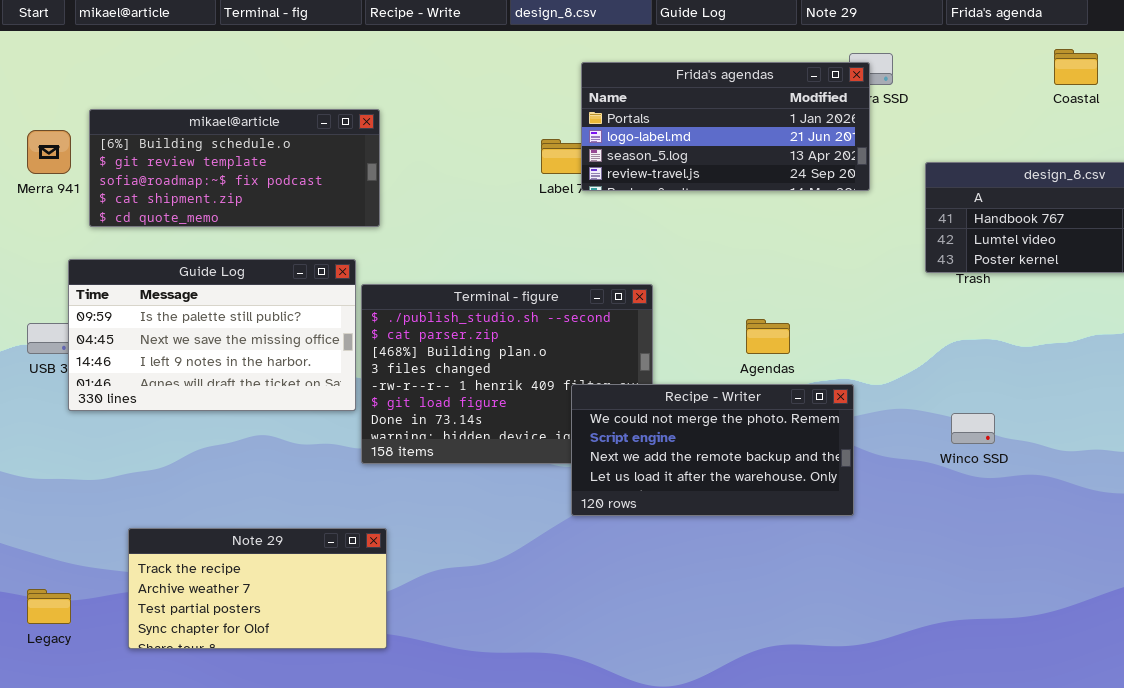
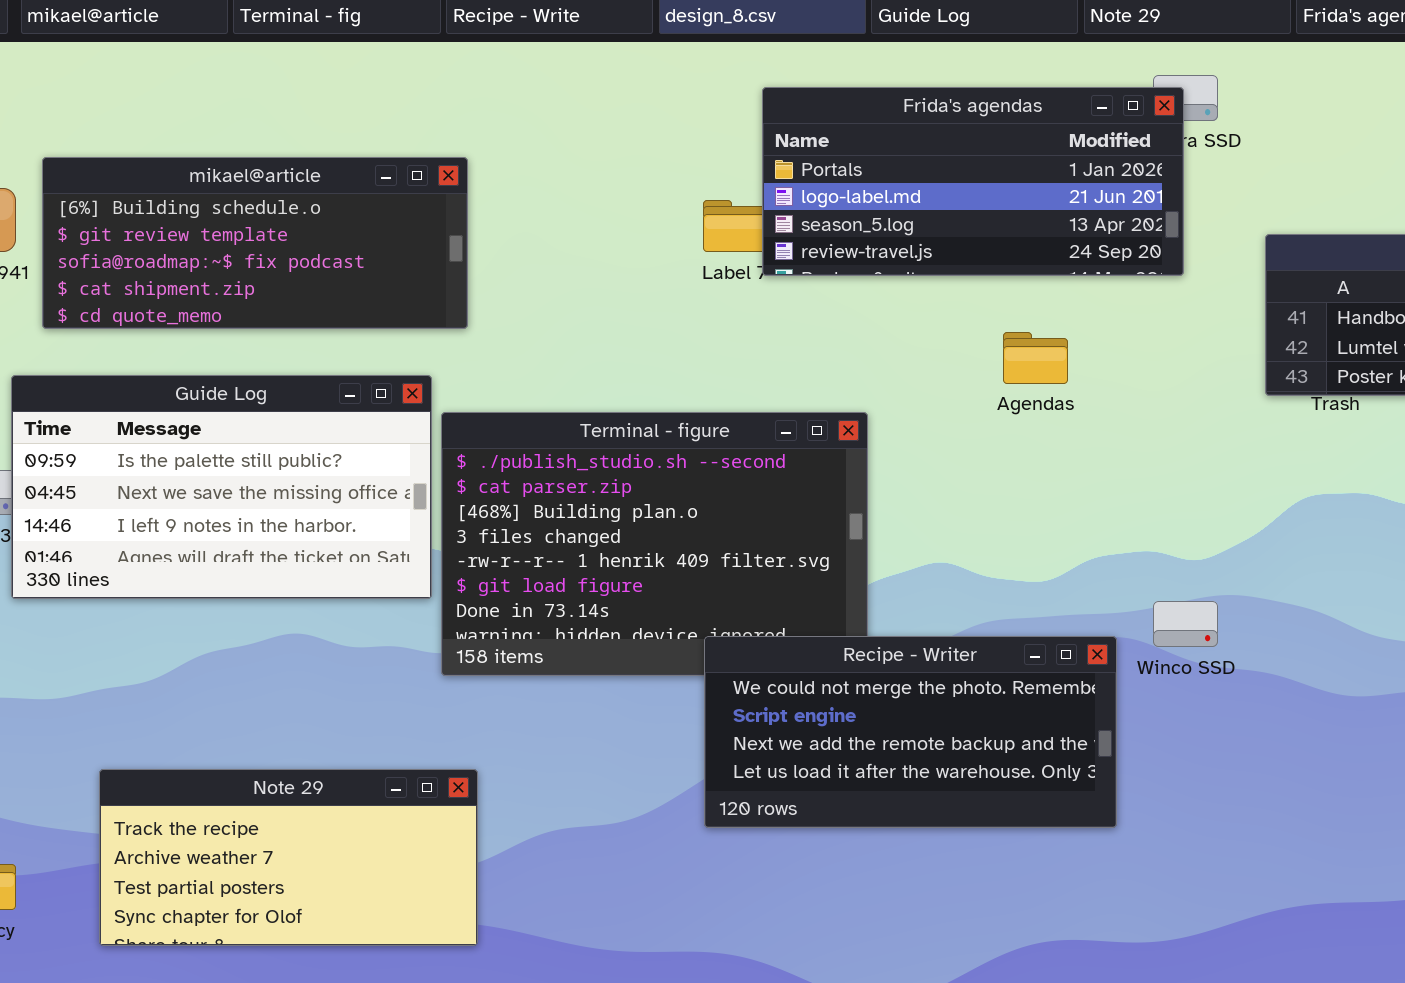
Agendas: [746,319,790,354] -> [1003,332,1068,384], moved
Recipe - Writer: [571,384,854,516] -> [704,636,1117,828], moved
Winco SSD: [951,413,995,444] -> [1153,601,1218,647], moved

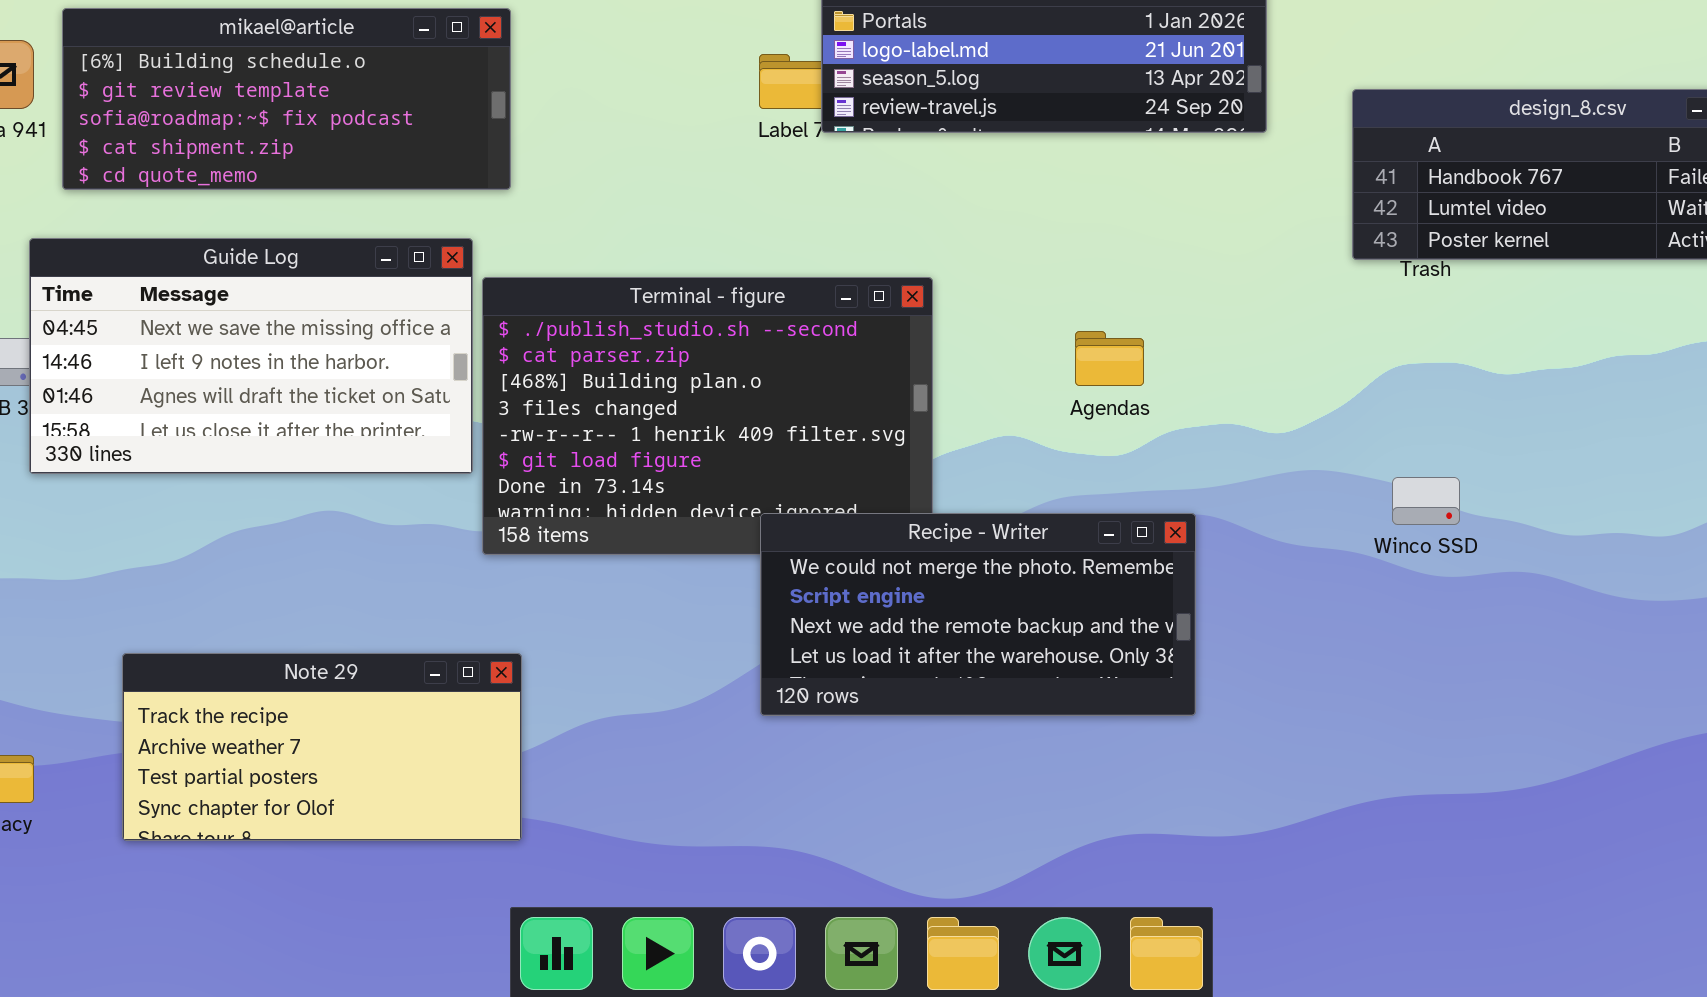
Agendas: [1003,332,1068,384] -> [1075,331,1144,386], moved
Guide Log: [11,375,432,599] -> [29,238,473,474], scrolled down 1 row
Winco SSD: [1153,601,1218,647] -> [1392,477,1460,525], moved

